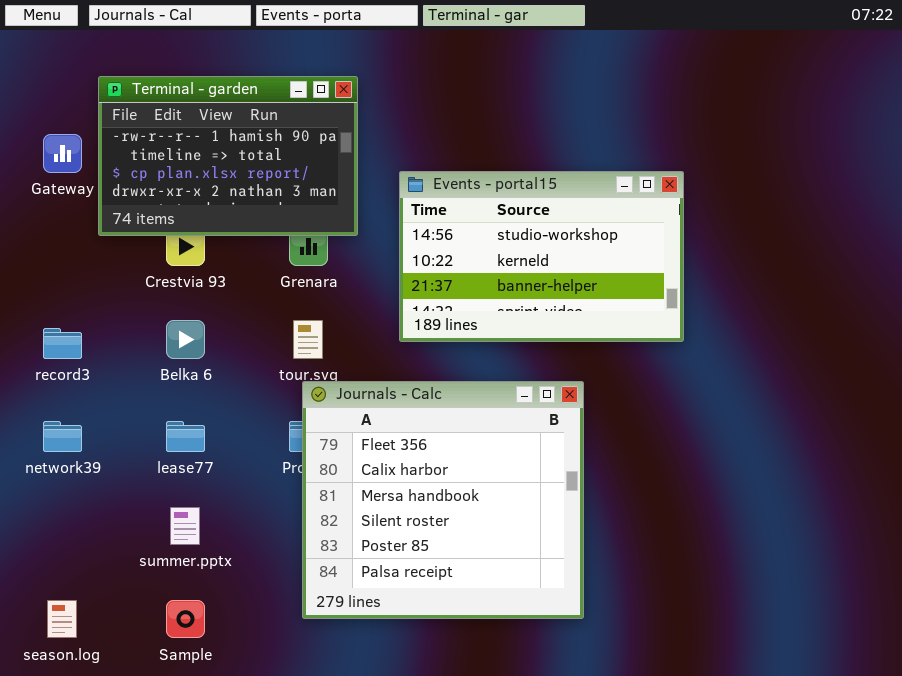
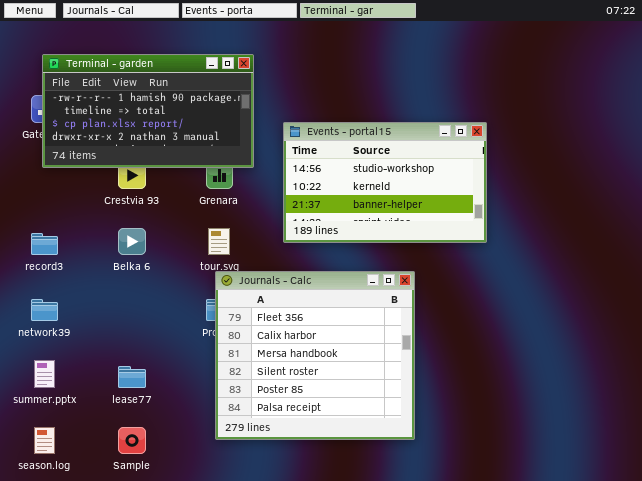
Terminal - garden: [98,76,358,236] -> [42,54,254,168], resized
lease77: [166,421,205,452] -> [118,366,146,388], moved
summer.pptx: [170,507,200,545] -> [34,360,55,388], moved

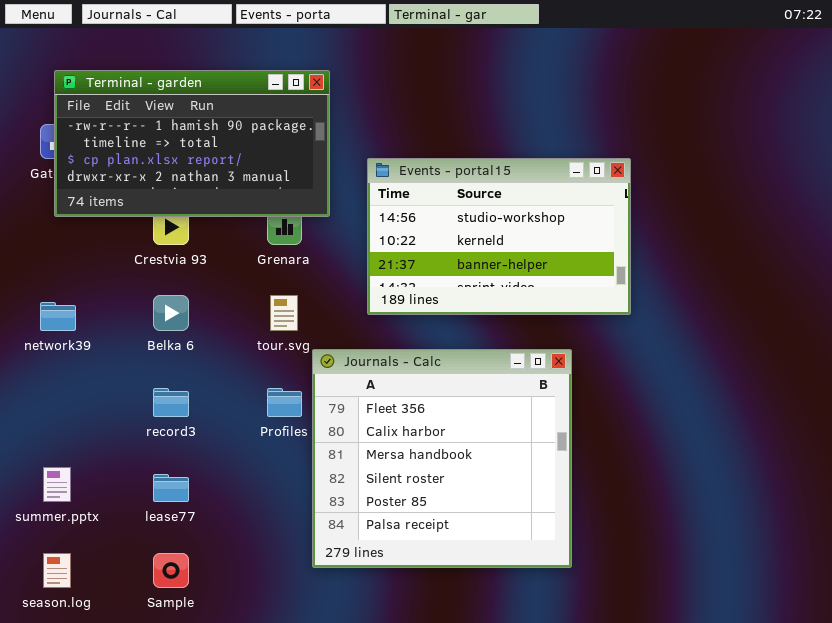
record3: [31,233,58,255] -> [153,388,189,417], moved
Journals - Calc: [215,271,415,440] -> [312,349,572,568], moved
network39: [31,299,58,321] -> [40,302,76,331], moved

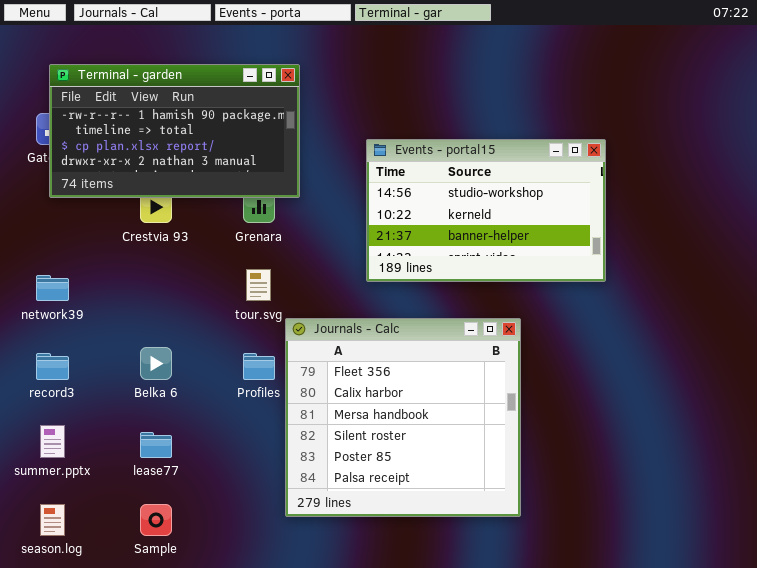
Events - portal15: [367,158,631,315] -> [366,139,606,282], moved
Belka 6: [153,295,189,331] -> [140,347,172,380], moved
record3: [153,388,189,417] -> [36,353,69,380], moved

